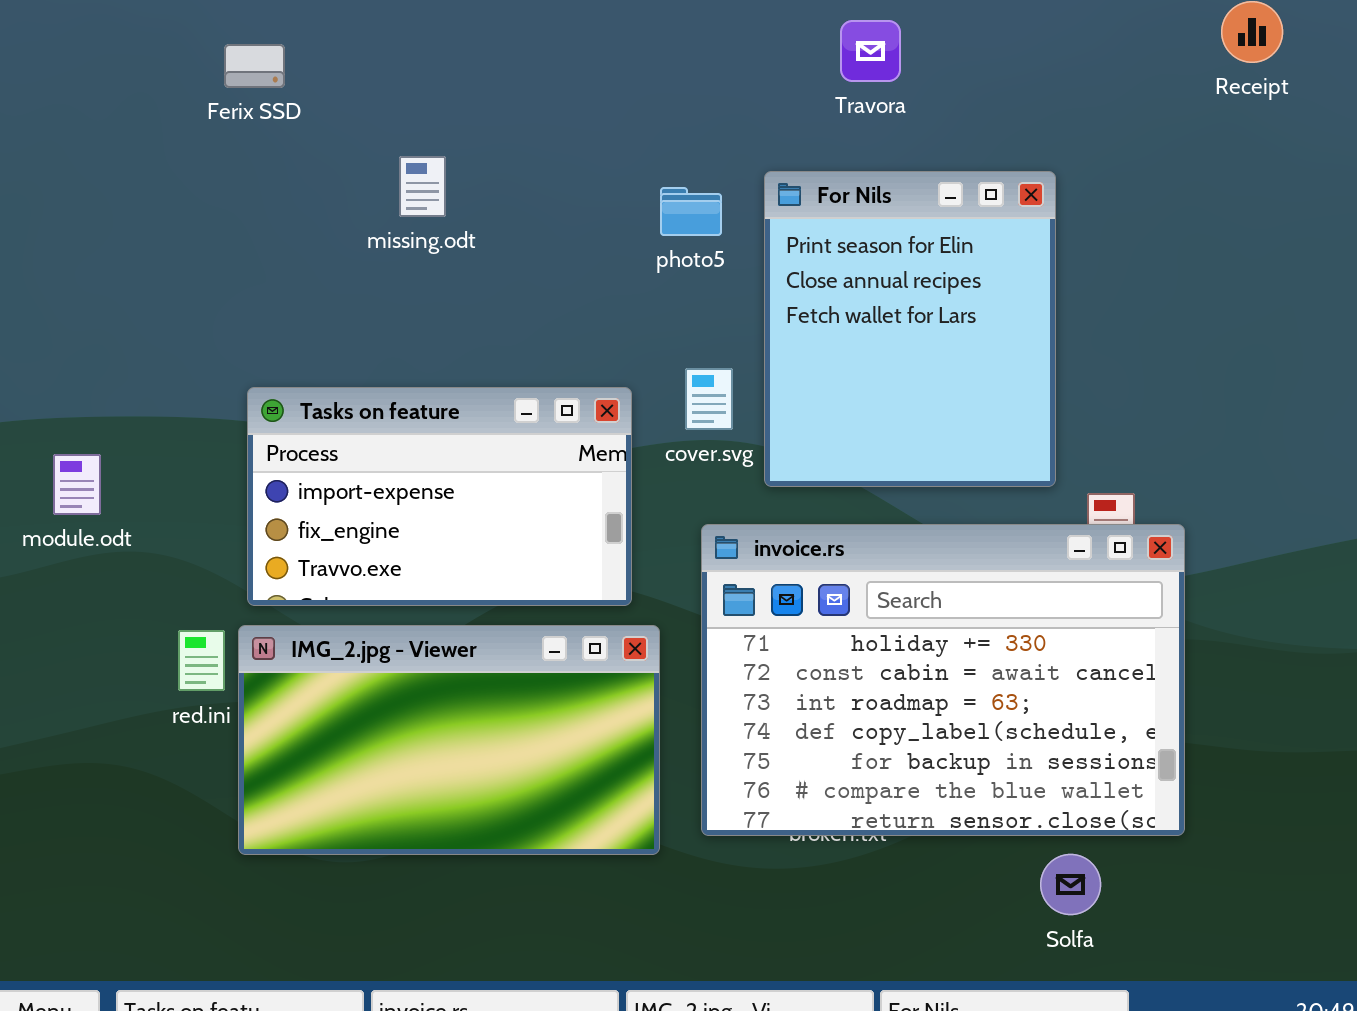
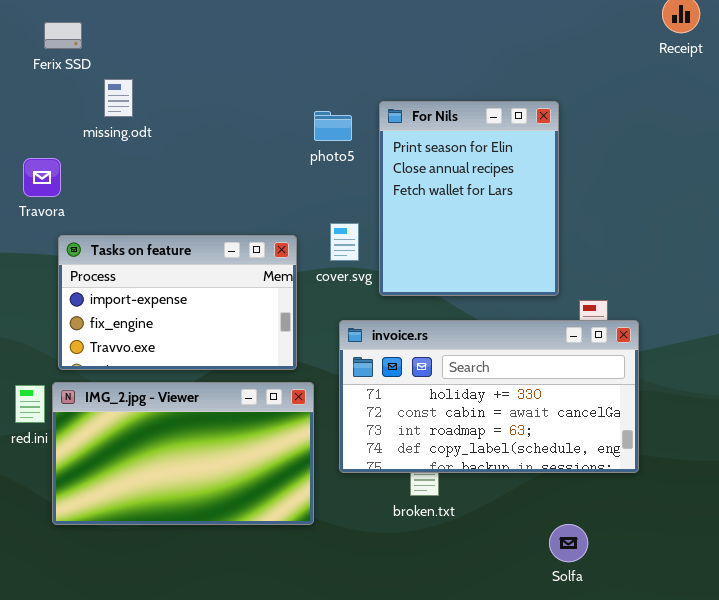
Travora: [840,20,901,82] -> [23,158,61,197], moved
missing.odt: [399,156,446,217] -> [104,79,133,117], moved
invoice.rs: [701,524,1185,836] -> [339,320,639,473], resized

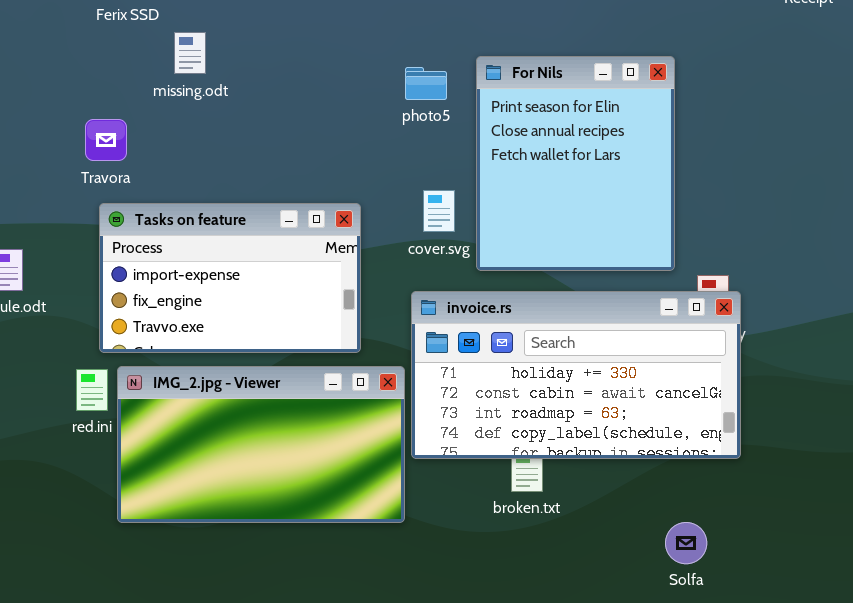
Tasks on feature: [58,235,297,370] -> [99,203,361,353], moved
invoice.rs: [339,320,639,473] -> [411,291,741,459], moved

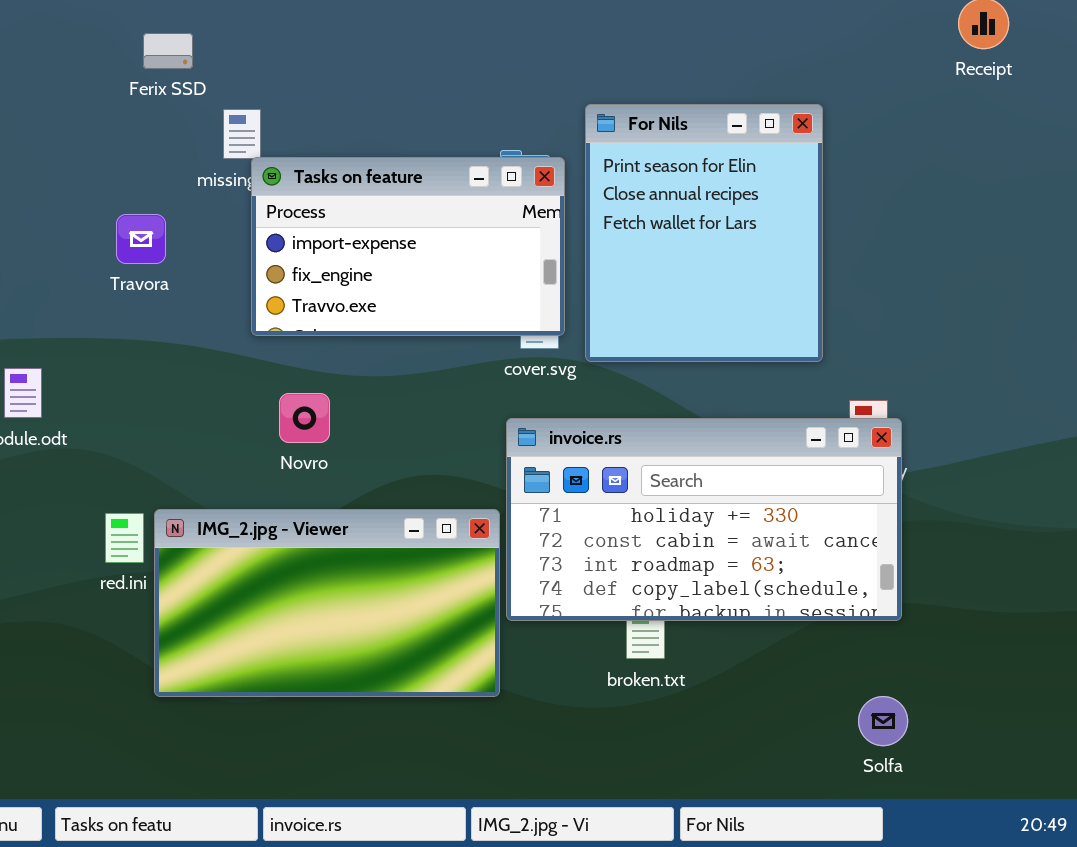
For Nils: [476,56,675,271] -> [585,104,823,362], moved
Tasks on feature: [99,203,361,353] -> [251,157,565,336], moved
Solfa: [665,522,707,564] -> [858,696,908,746], moved

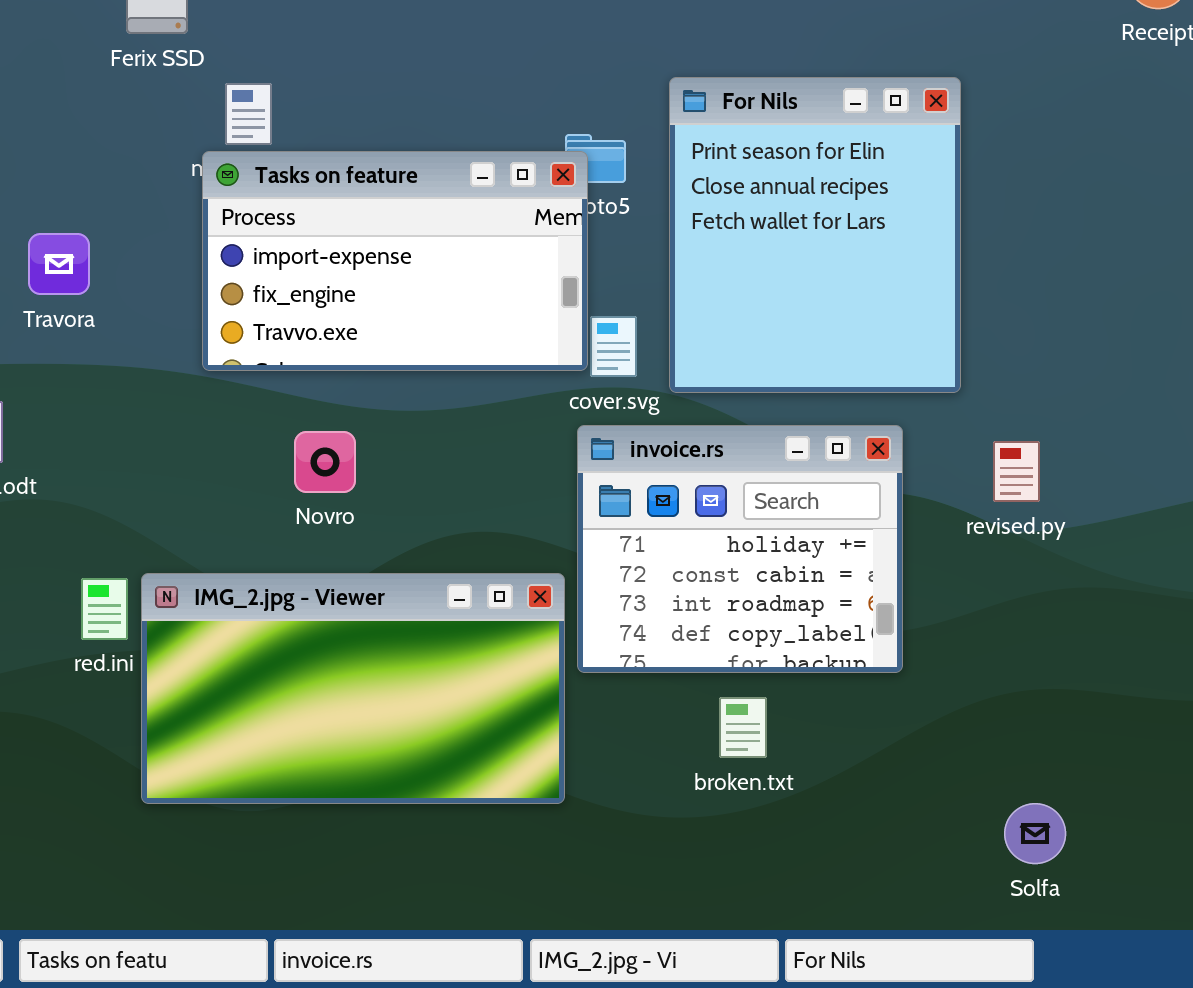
Tasks on feature: [251,157,565,336] -> [202,151,588,371], moved
Travora: [116,214,166,264] -> [28,233,90,295], moved
invoice.rs: [506,418,902,621] -> [577,425,903,673], moved, resized

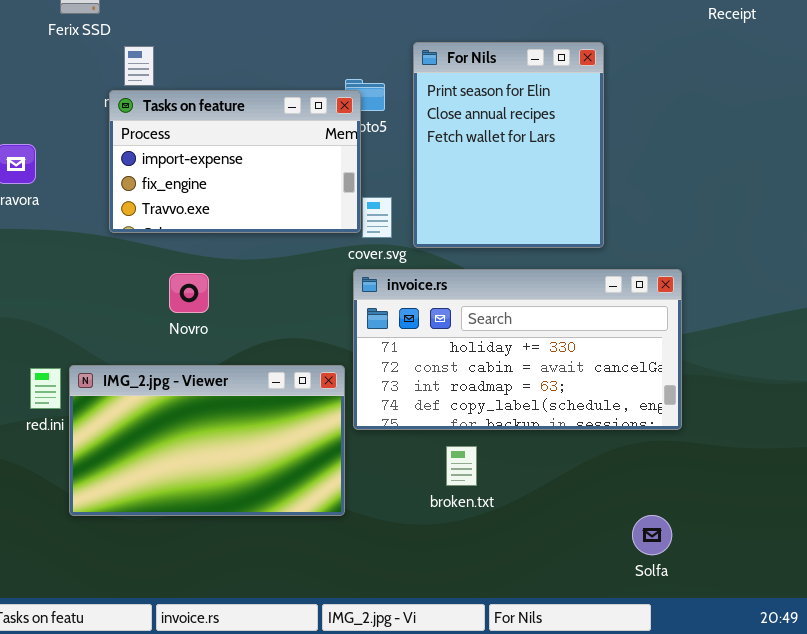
invoice.rs: [577,425,903,673] -> [353,269,682,430], resized

